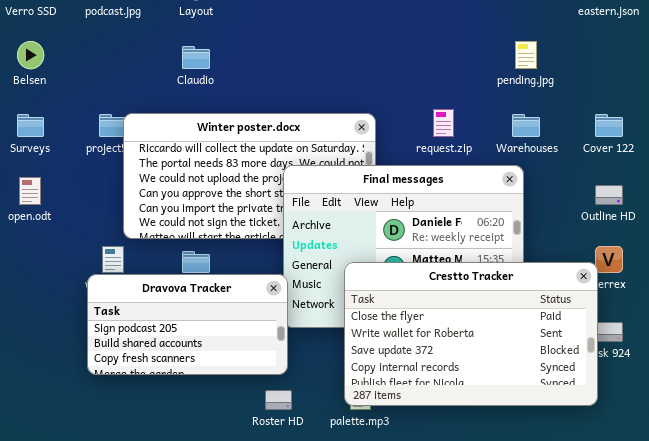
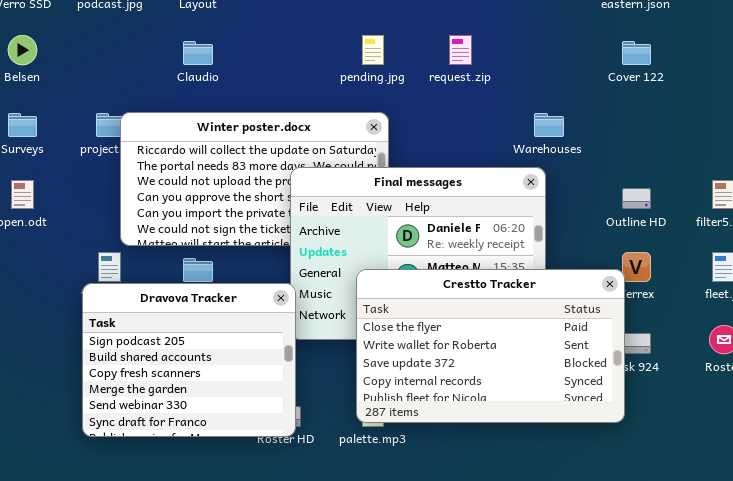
pending.jpg: [515,41,537,69] -> [362,35,384,65], moved
request.zip: [433,109,454,137] -> [449,35,472,65], moved
Cover 122: [595,114,623,137] -> [622,41,651,65], moved
Dravova Tracker: [87,274,288,375] -> [82,283,296,437], resized

